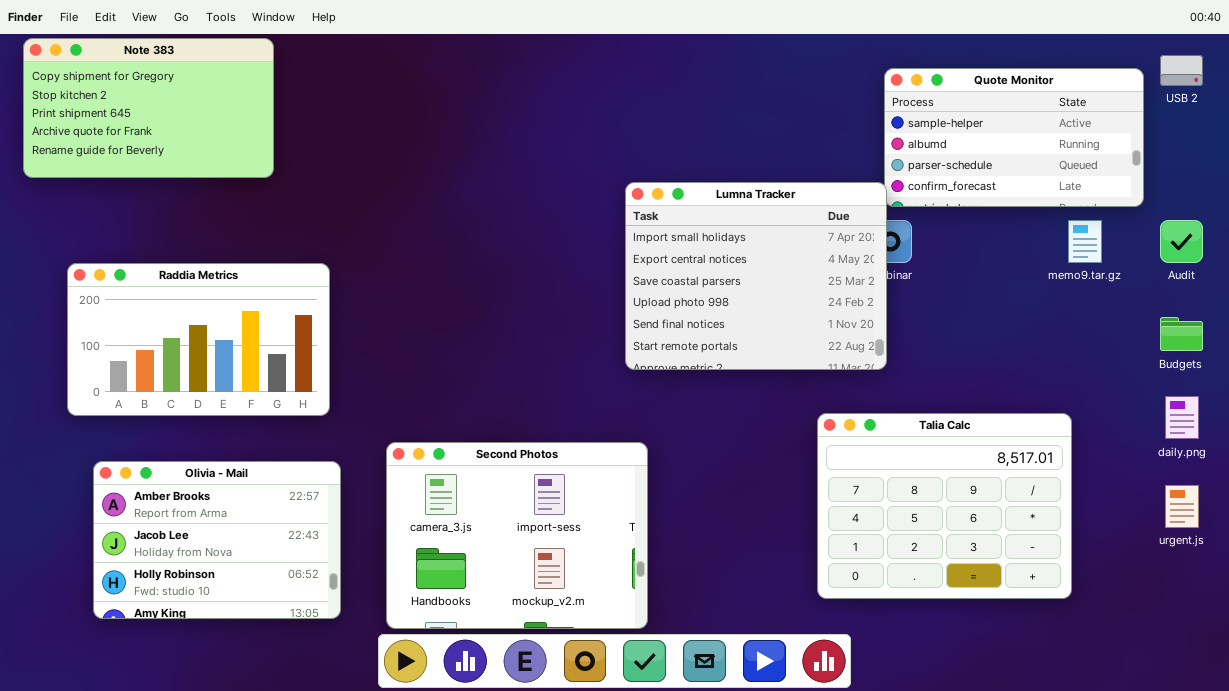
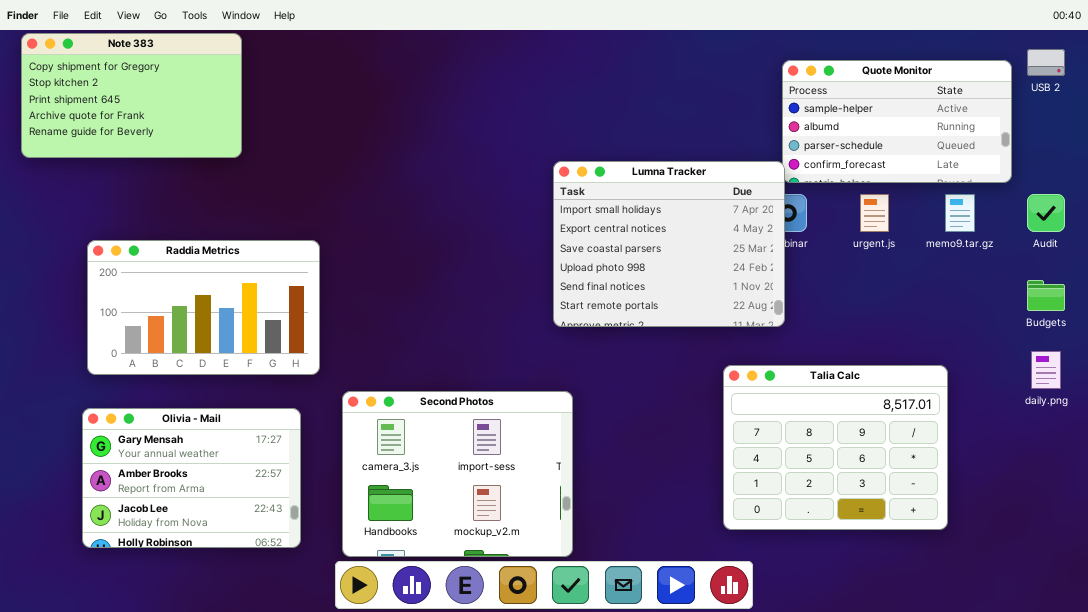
Raddia Metrics: [67,263,330,416] -> [87,240,320,375], moved
Olivia - Mail: [93,461,341,619] -> [82,408,301,548], scrolled up 1 row
urgent.js: [1165,485,1199,528] -> [860,194,889,232], moved

